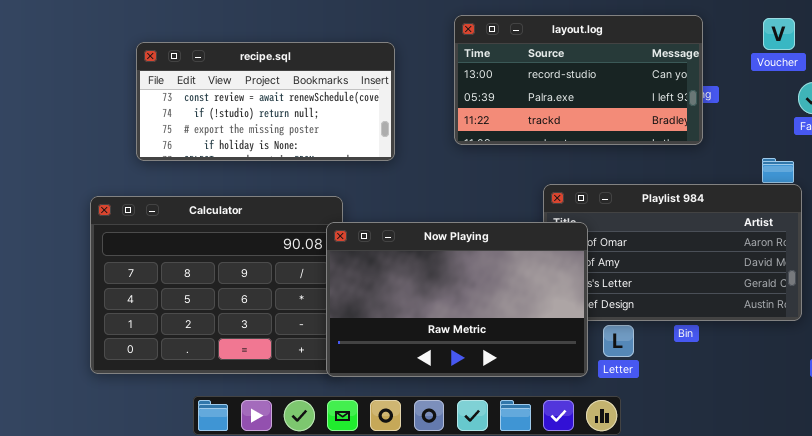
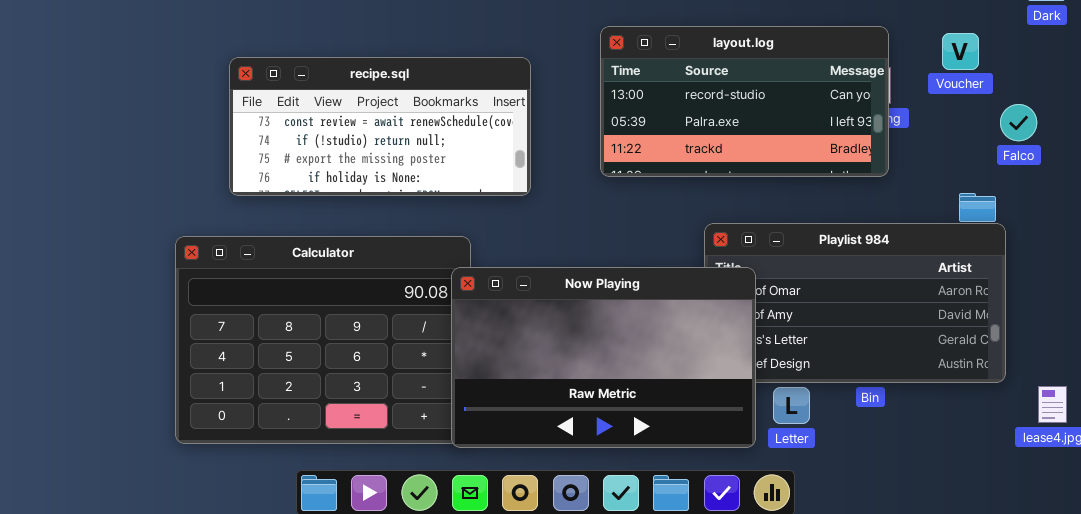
Voucher: [763,18,795,50] -> [942,33,979,70], moved

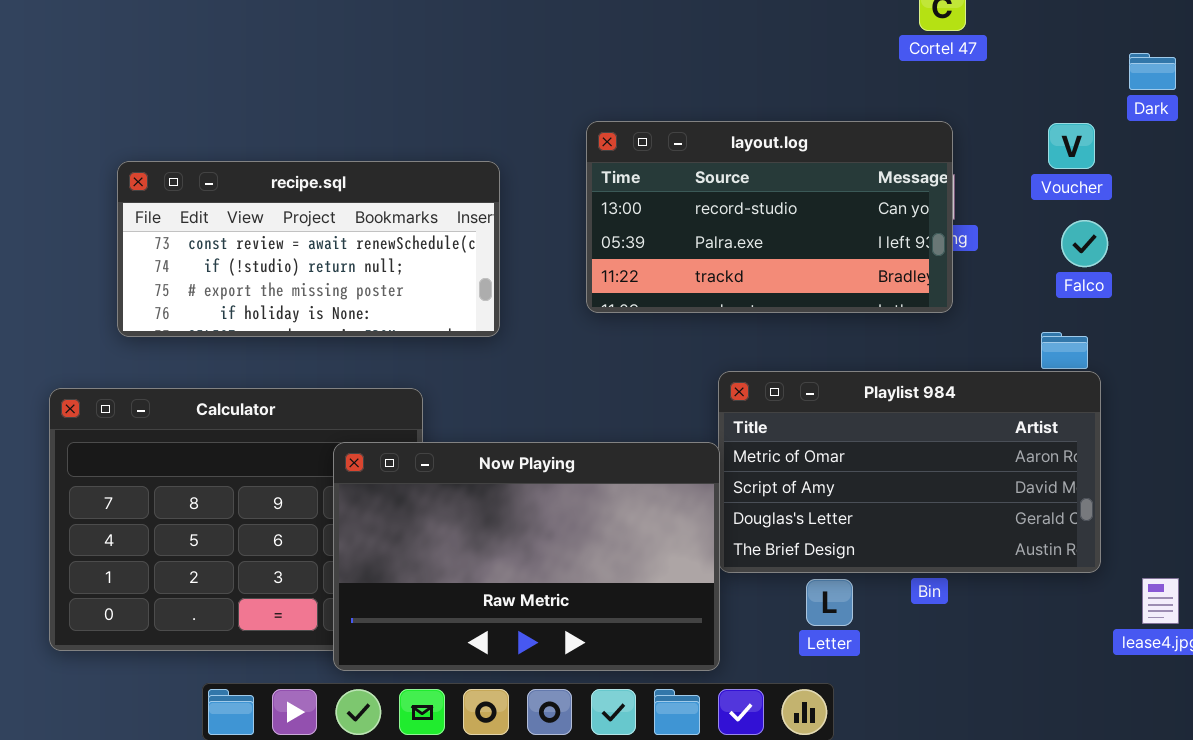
Voucher: [942,33,979,70] -> [1048,123,1095,169], moved
Falco: [1000,104,1037,141] -> [1061,220,1108,267], moved
Now Playing: [451,267,756,448] -> [333,442,720,671], moved

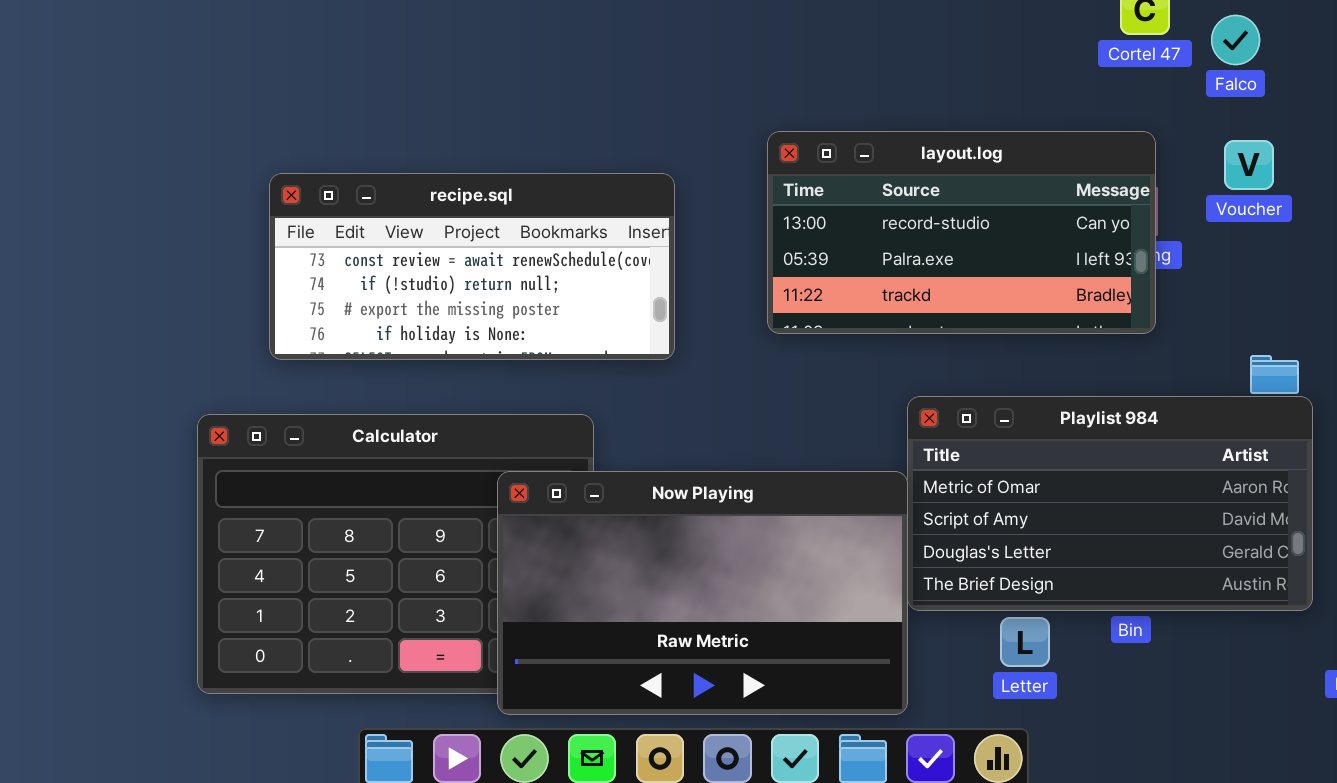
Voucher: [1048,123,1095,169] -> [1224,140,1274,190], moved
Falco: [1061,220,1108,267] -> [1211,15,1260,65], moved

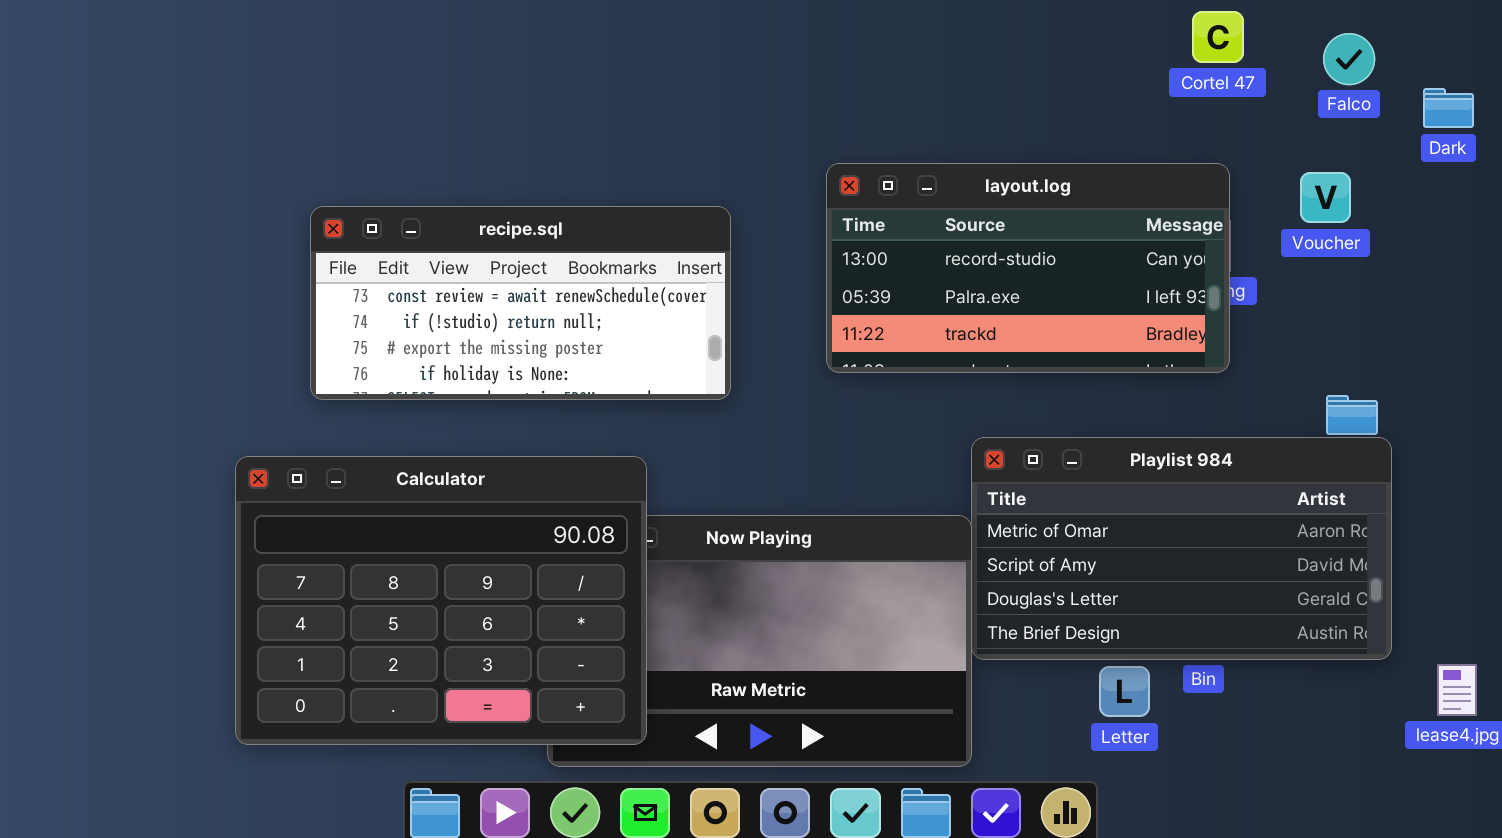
Falco: [1211,15,1260,65] -> [1323,33,1375,85], moved
Calculator: [197,414,594,694] -> [235,456,647,745], raised
Letter: [1000,617,1050,667] -> [1099,666,1150,717], moved

